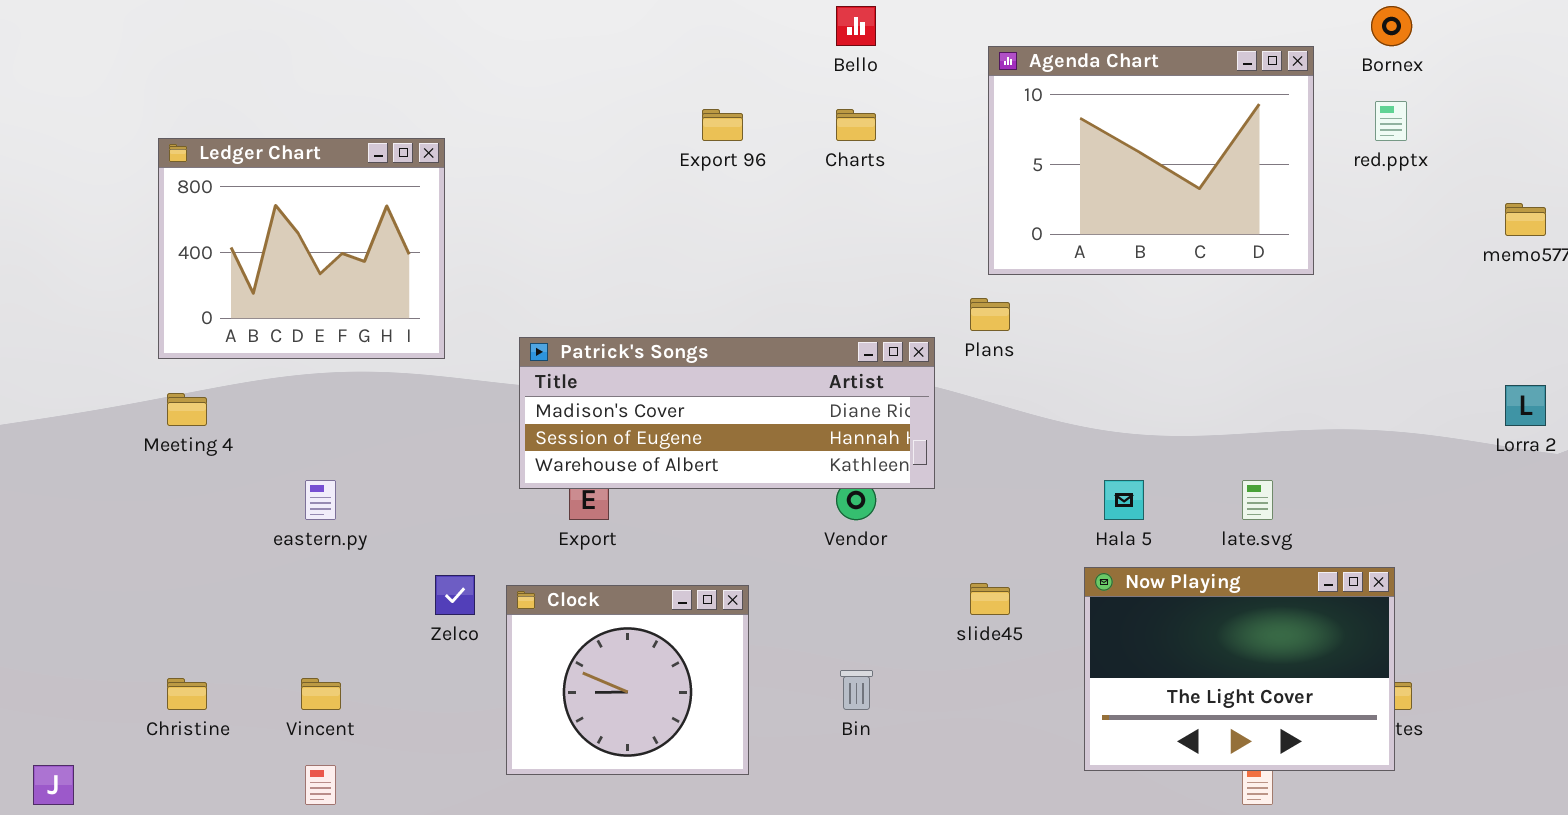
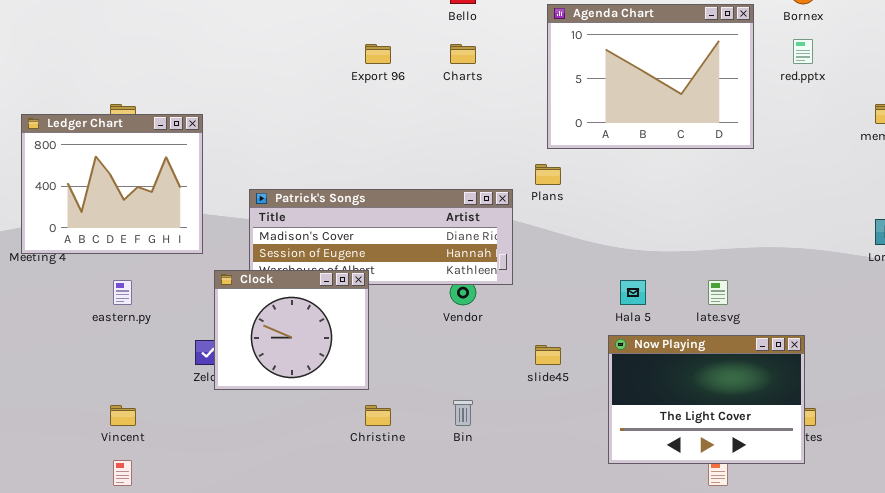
Ledger Chart: [158,138,445,359] -> [21,114,203,254], moved
Clock: [506,585,749,775] -> [214,270,369,390], moved
Christine: [167,678,207,710] -> [365,405,391,426], moved

